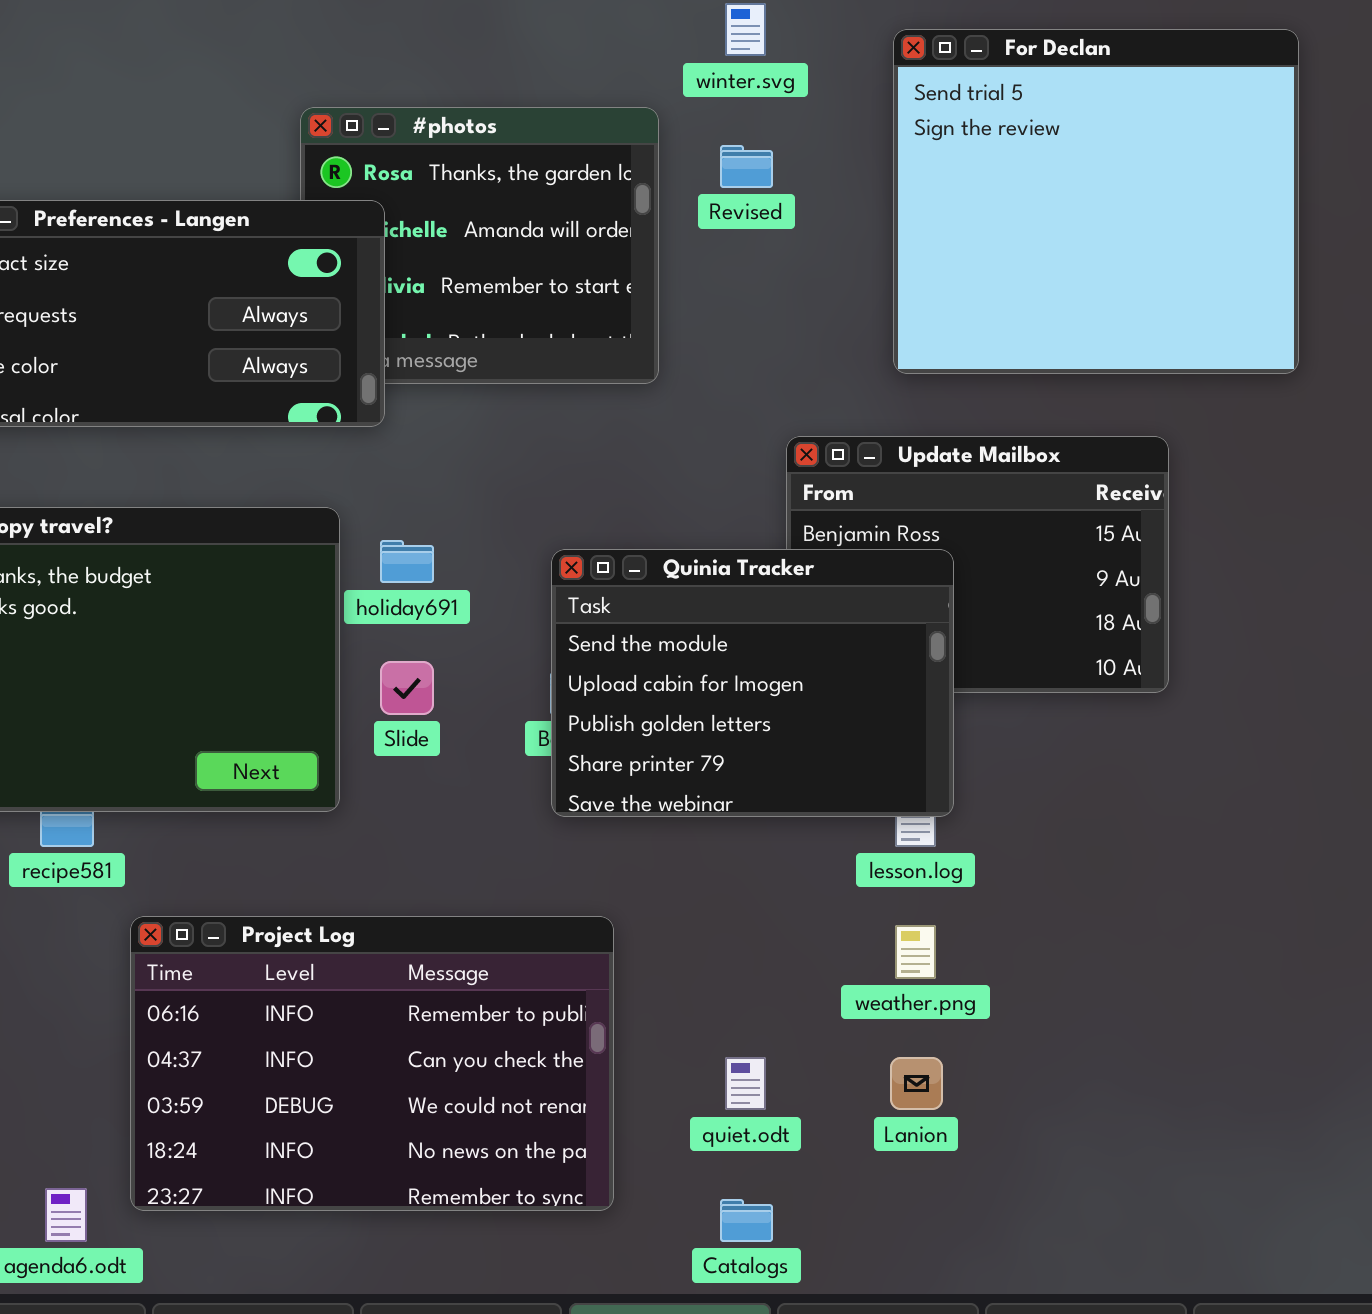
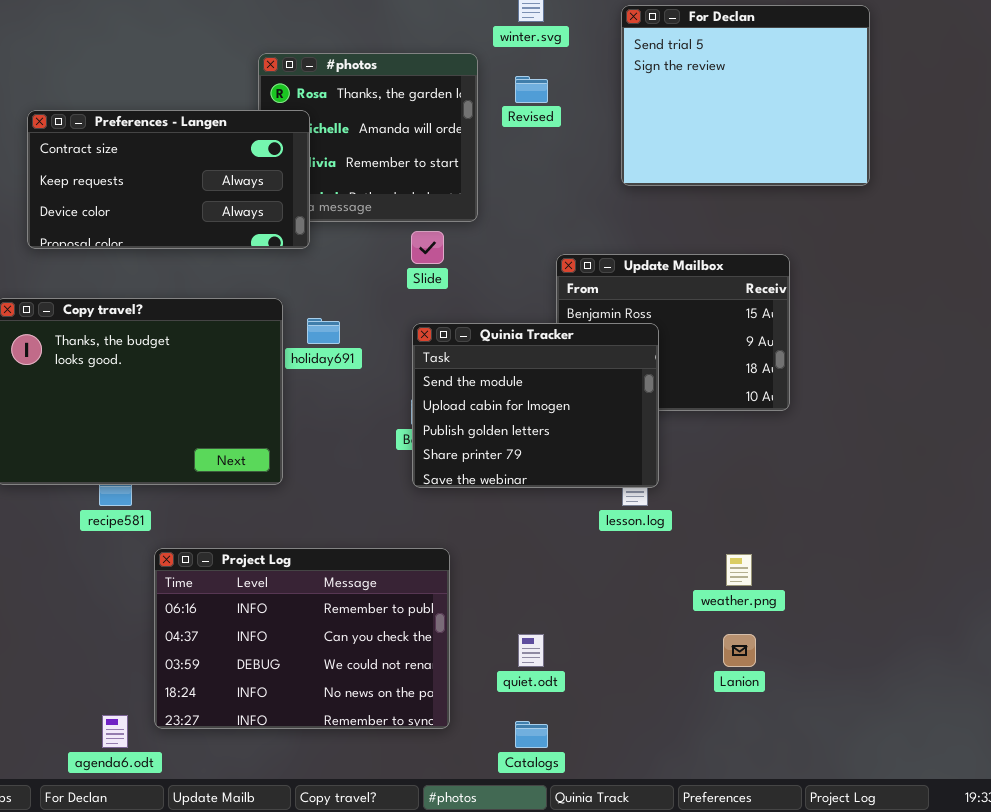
For Declan: [893,29,1299,374] -> [621,5,870,186], resized
Slide: [380,661,434,715] -> [411,231,444,264], moved
weather.png: [895,925,936,979] -> [726,554,752,586], moved
Lanion: [890,1057,943,1110] -> [723,634,756,667], moved

